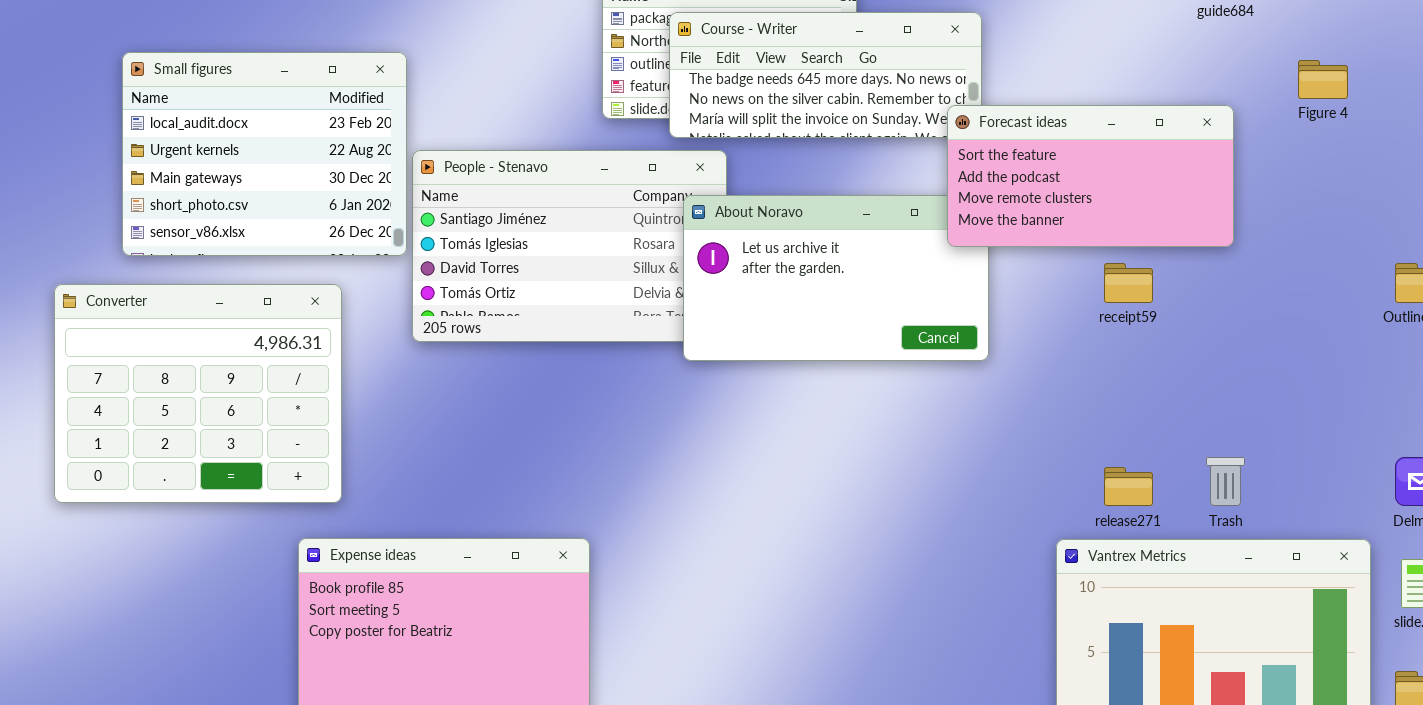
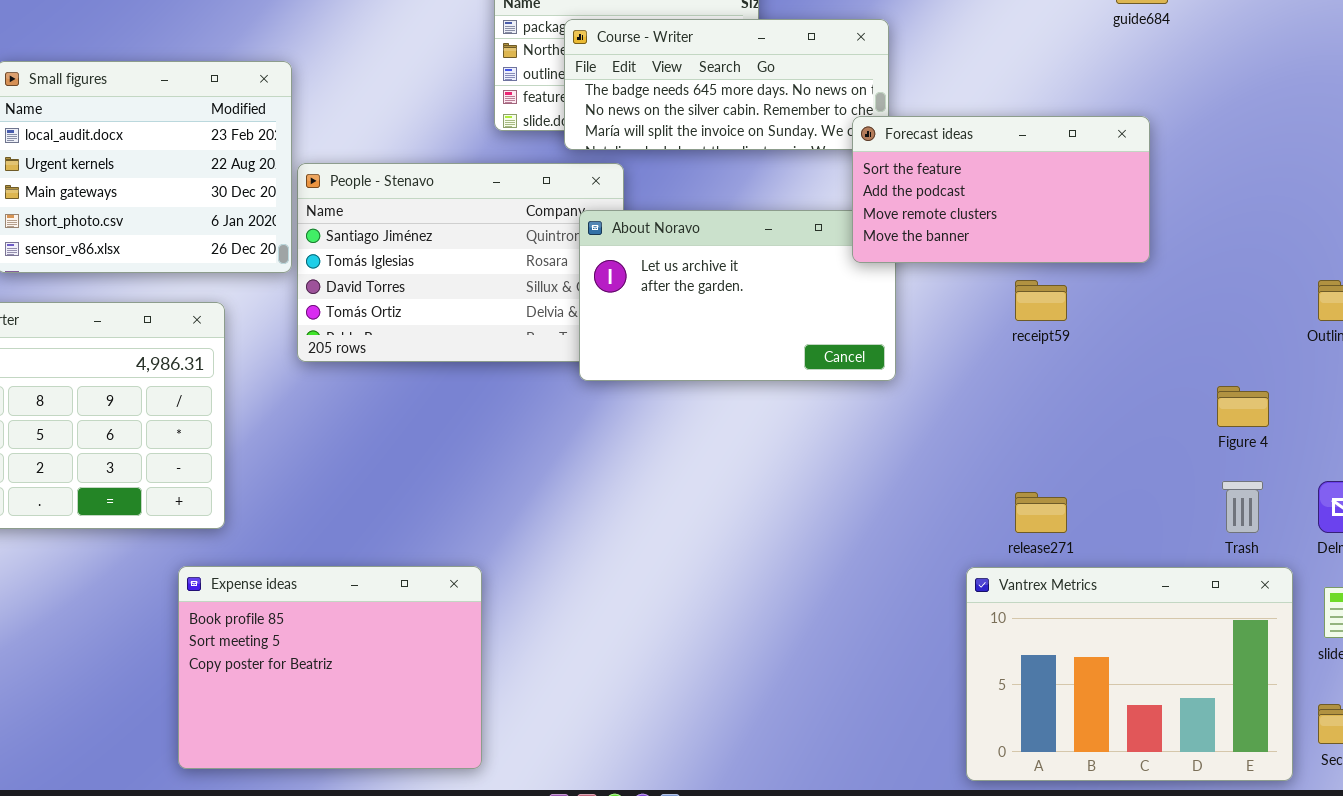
Figure 4: [1298,60,1348,99] -> [1217,386,1269,427], moved
Trash: [1206,457,1245,506] -> [1222,481,1263,533], moved

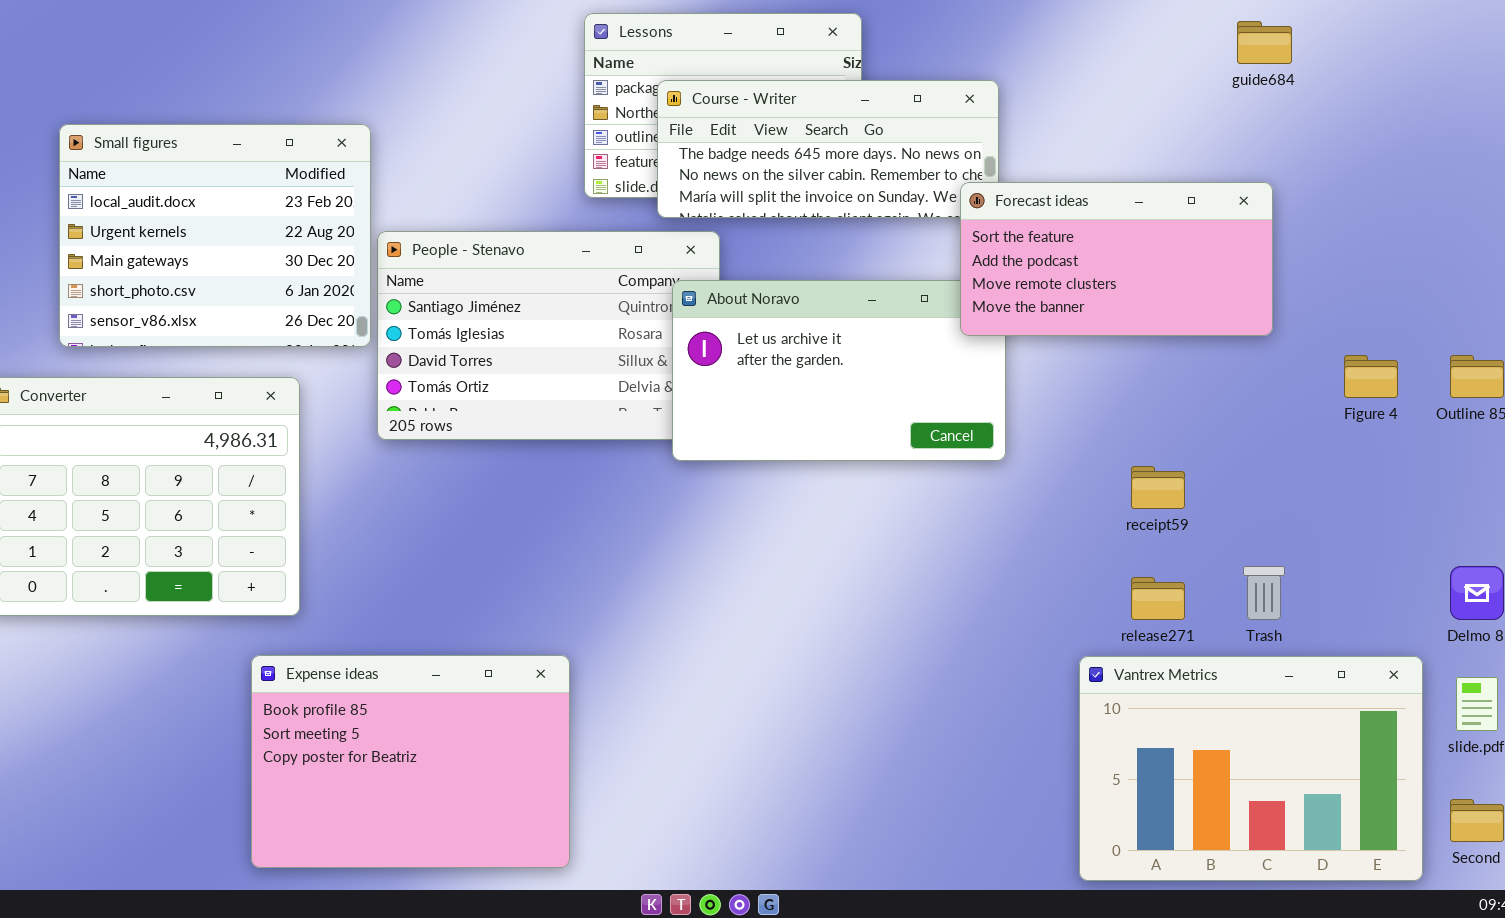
receipt59: [1015,280,1067,321] -> [1131,466,1185,509], moved
Figure 4: [1217,386,1269,427] -> [1344,355,1398,398], moved
Trash: [1222,481,1263,533] -> [1243,566,1285,620], moved

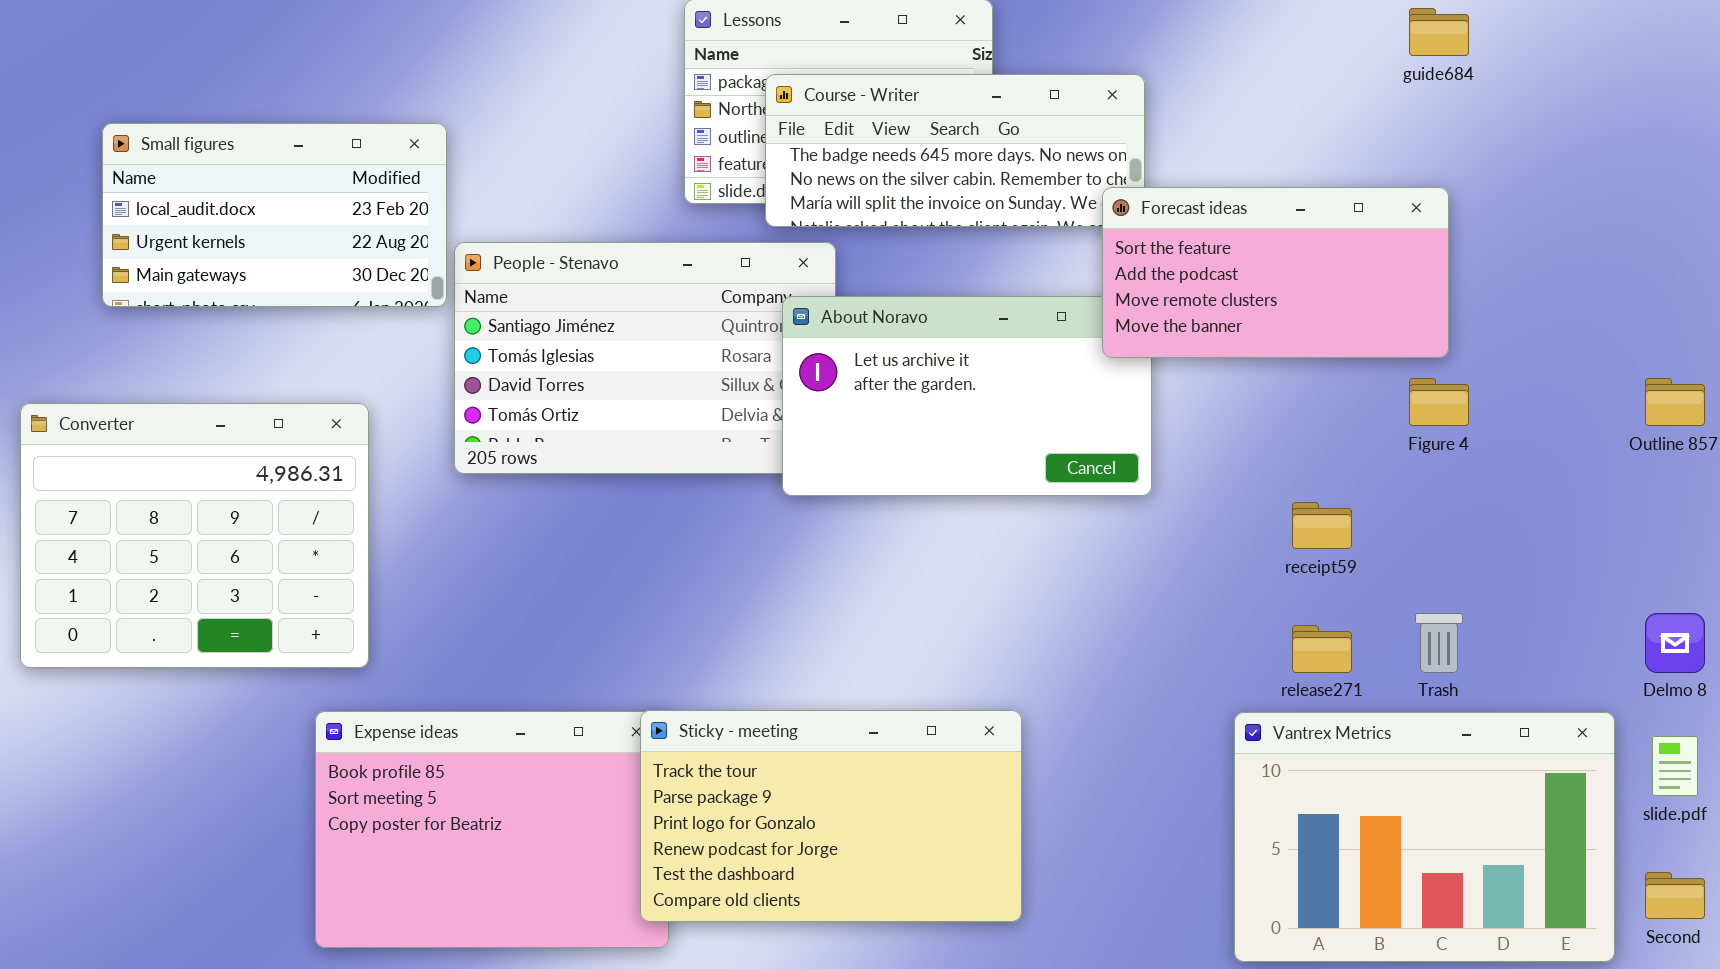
Small figures: [59,124,371,347] -> [102,123,447,307], resized
Figure 4: [1344,355,1398,398] -> [1409,378,1469,426], moved
Sticky - meeting: none -> [640,710,1022,922], opened

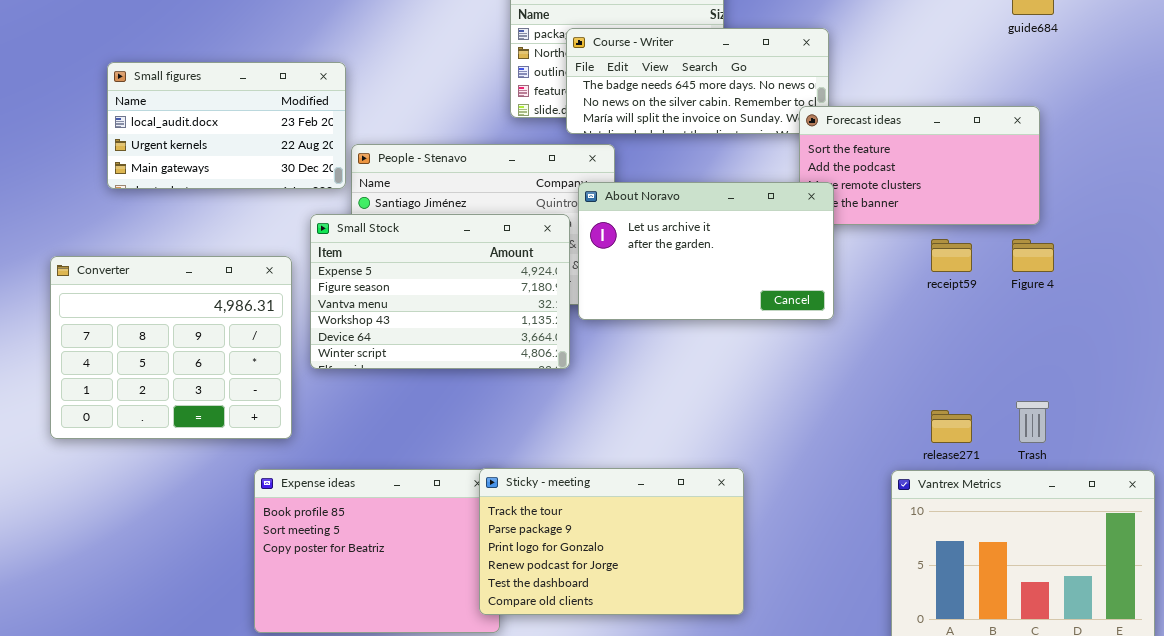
About Noravo: [782,296,1152,496] -> [578,182,834,320], raised
Small Stock: none -> [310,214,570,369], opened
receipt59: [1292,502,1352,549] -> [931,239,972,272], moved

